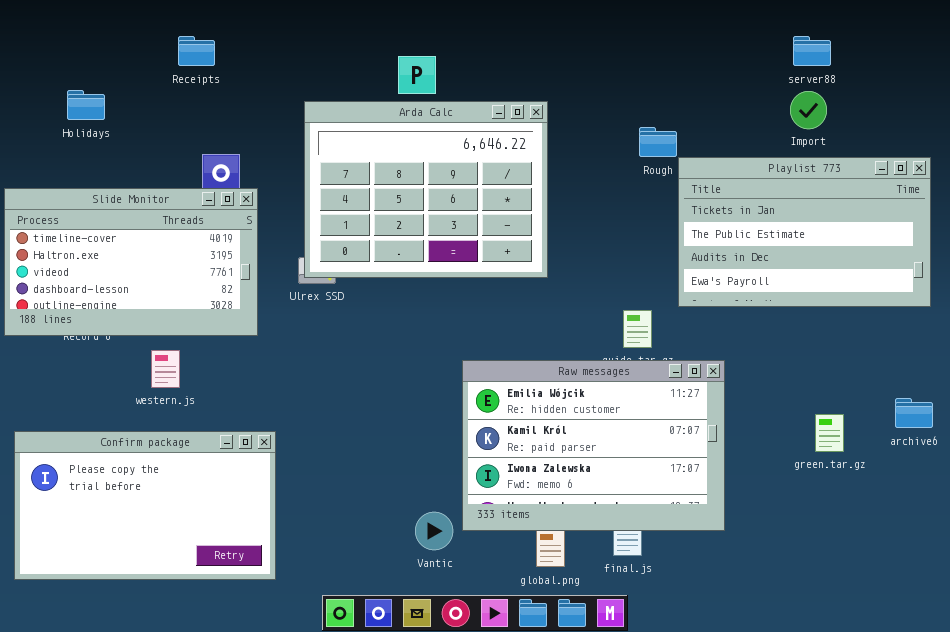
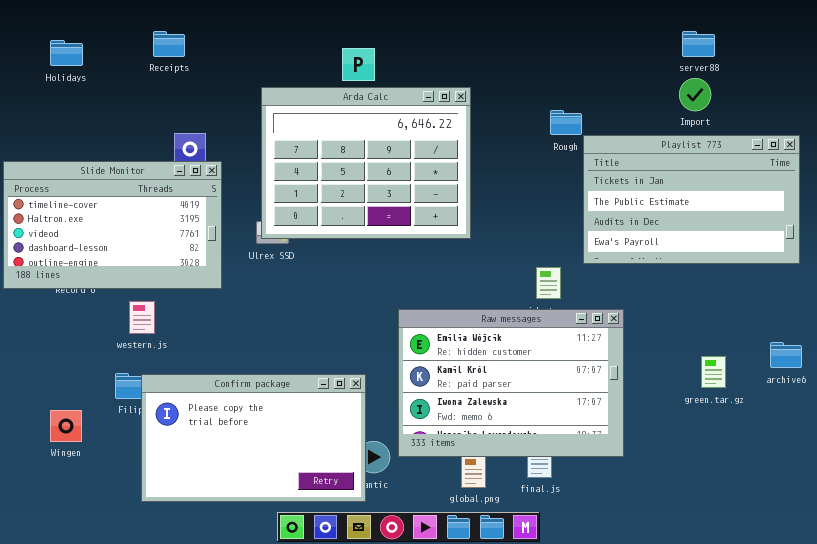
Holidays: [67,90,105,120] -> [50,40,83,66], moved
Confirm package: [14,431,276,580] -> [141,374,366,502], moved

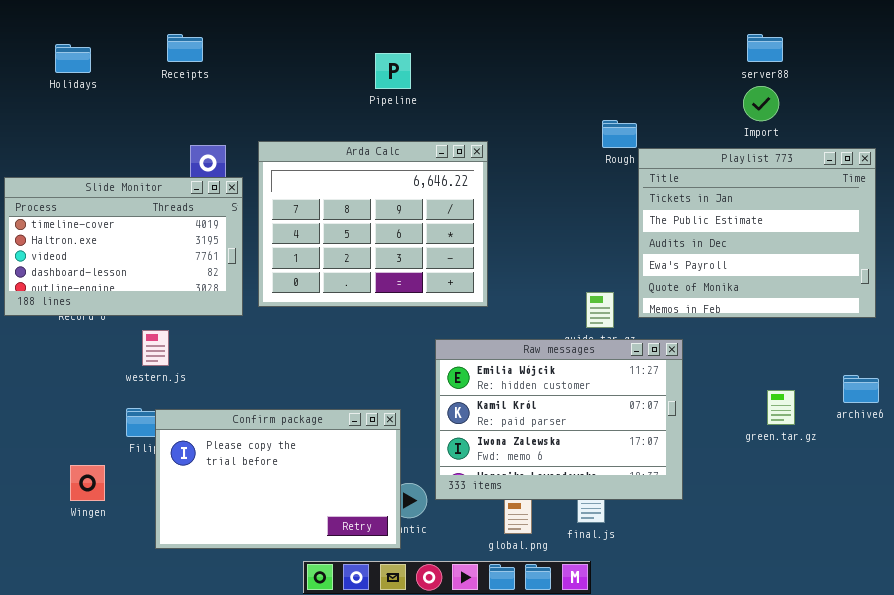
Arda Calc: [261,87,471,239] -> [258,141,488,307], moved
Playlist 773: [583,135,800,264] -> [638,148,876,318], resized
Wingen: [50,410,82,442] -> [70,465,105,501], moved

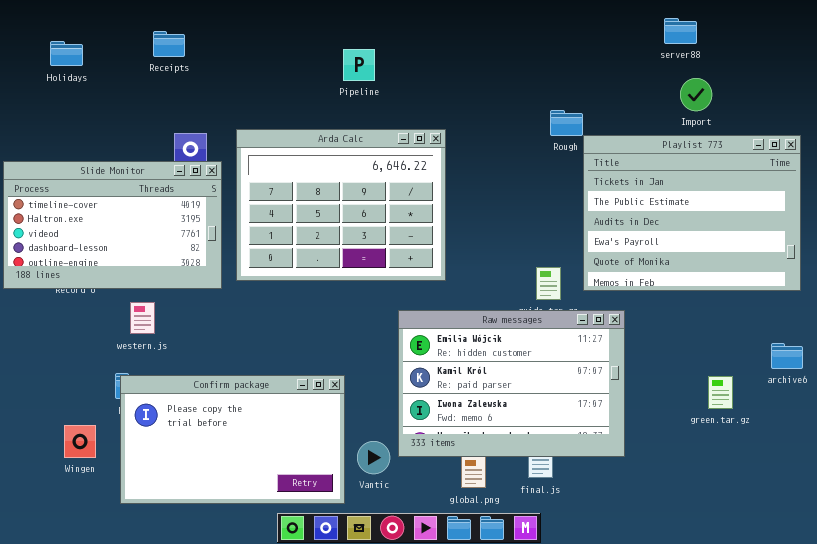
server88: [747,34,783,62] -> [664,18,697,44], moved
green.tar.gz: [767,390,795,425] -> [708,376,733,409], moved
Confirm package: [155,409,401,549] -> [120,375,345,504], moved

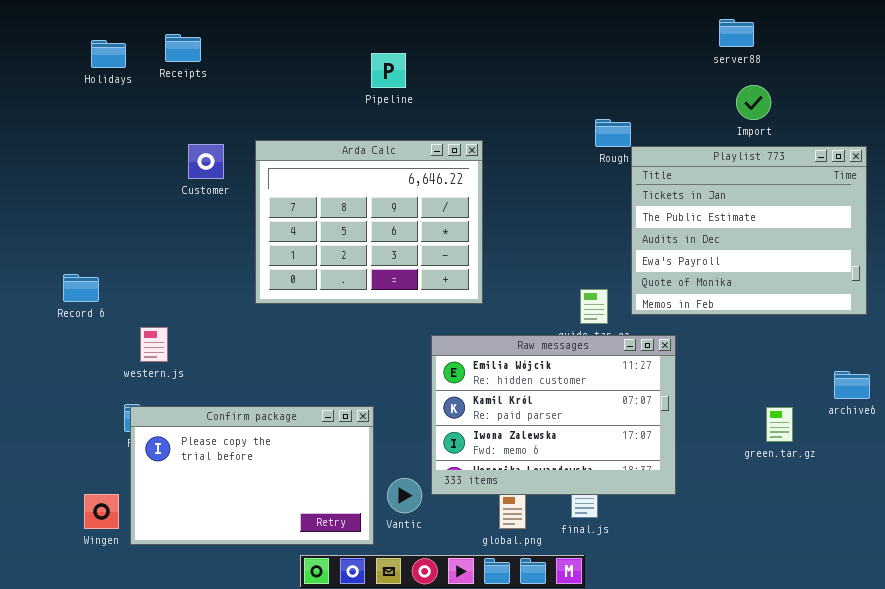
Holidays: [50,41,83,66] -> [91,40,126,68], moved
Slide Monitor: [3,161,222,289] -> none, closed
Wingen: [64,425,96,458] -> [84,494,119,529], moved

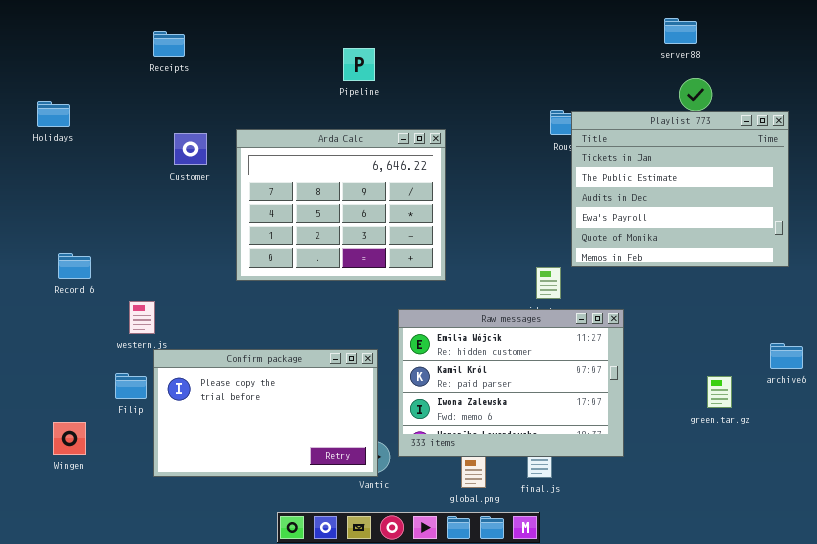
Holidays: [91,40,126,68] -> [37,101,70,127], moved
Playlist 773: [631,146,867,315] -> [571,111,789,267], moved
Confirm package: [130,406,374,545] -> [153,349,378,477], moved
Wingen: [84,494,119,529] -> [53,422,86,455], moved

